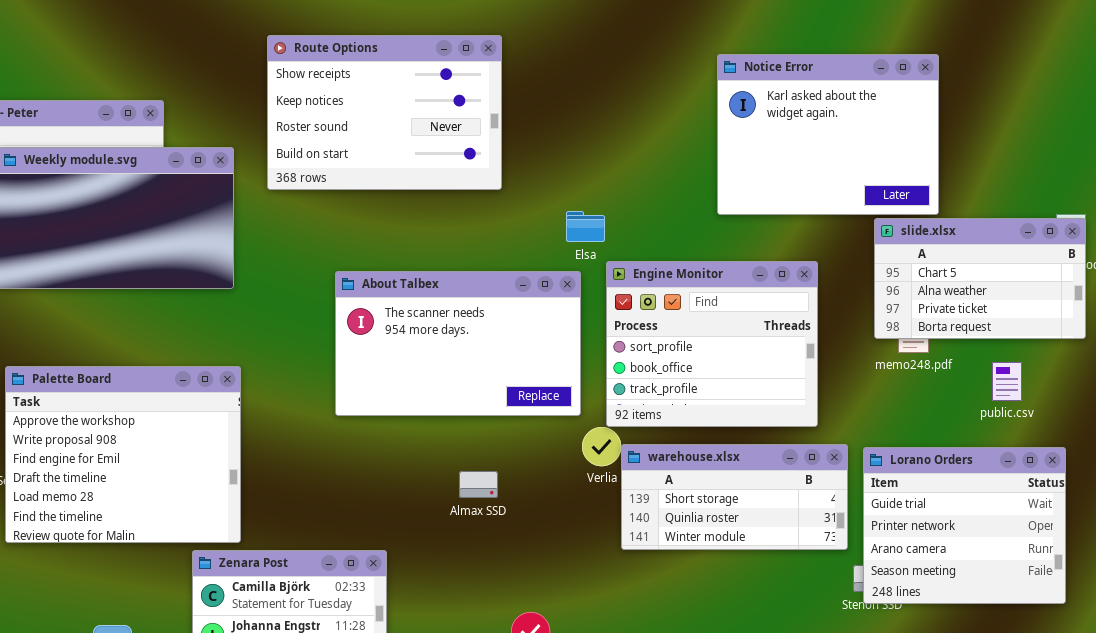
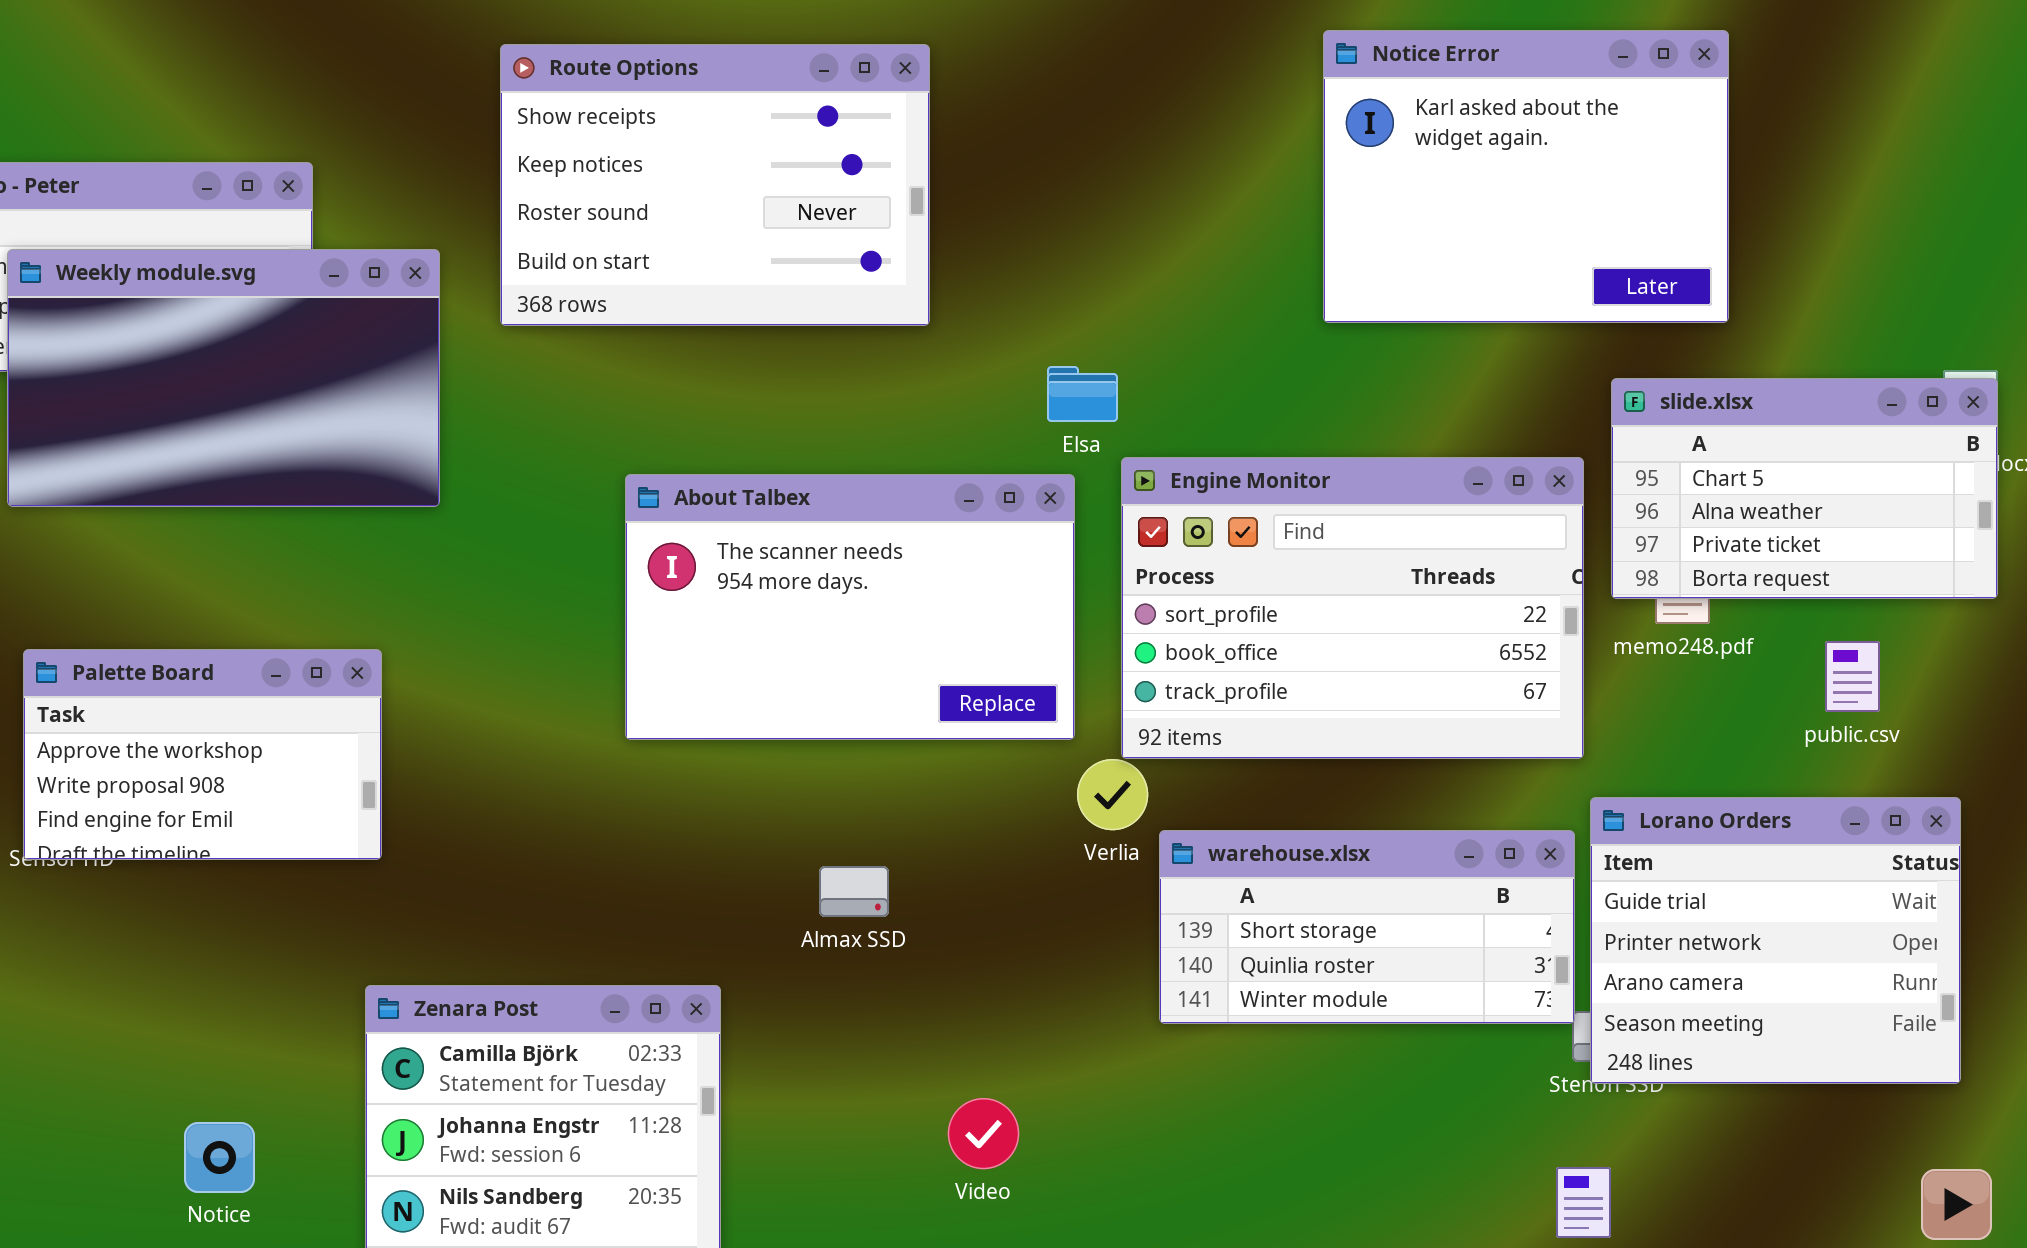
Notice Error: [717,54,939,215] -> [1323,30,1729,323], moved
Engine Monitor: [606,261,818,427] -> [1121,457,1584,759], resized
Palette Board: [5,366,241,543] -> [23,649,382,860], resized
warehouse.xlsx: [621,444,848,550] -> [1159,830,1575,1024], moved
Almax SSD: [459,471,498,498] -> [819,866,889,917], moved

